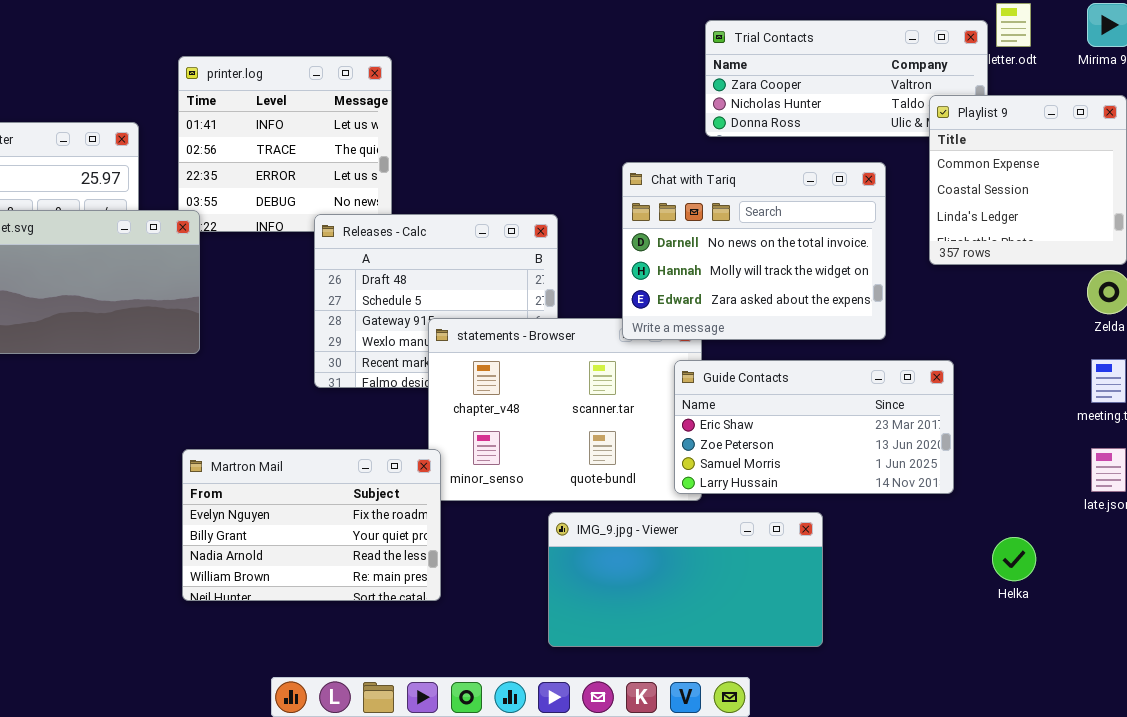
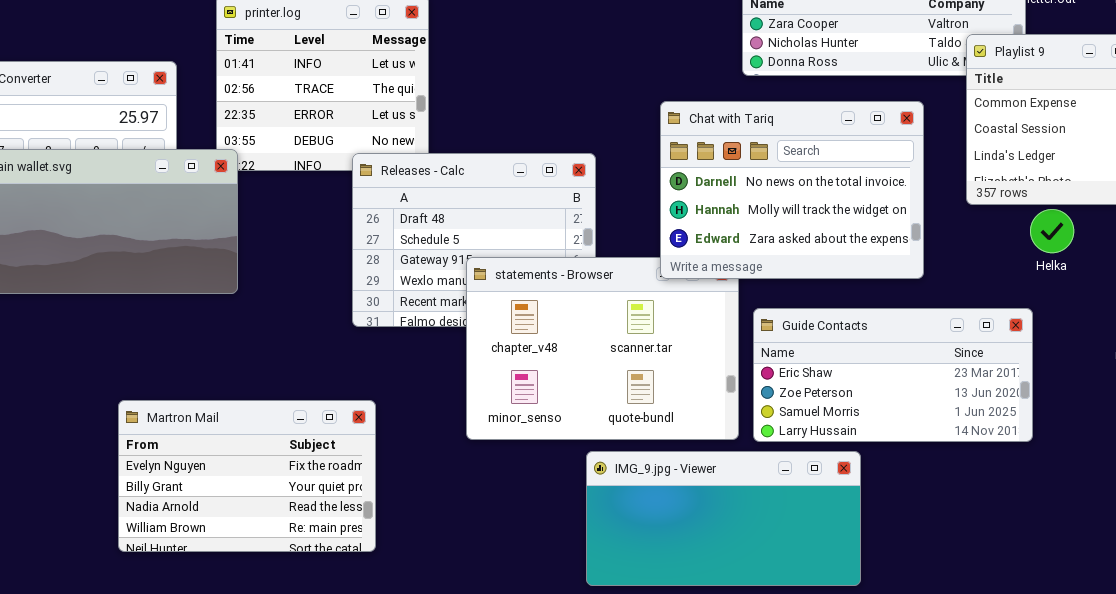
Guide Contacts: [674,360,954,494] -> [753,308,1033,442], moved
Martron Mail: [182,449,441,601] -> [118,400,376,552], moved
Helka: [992,537,1036,581] -> [1030,209,1074,253], moved

